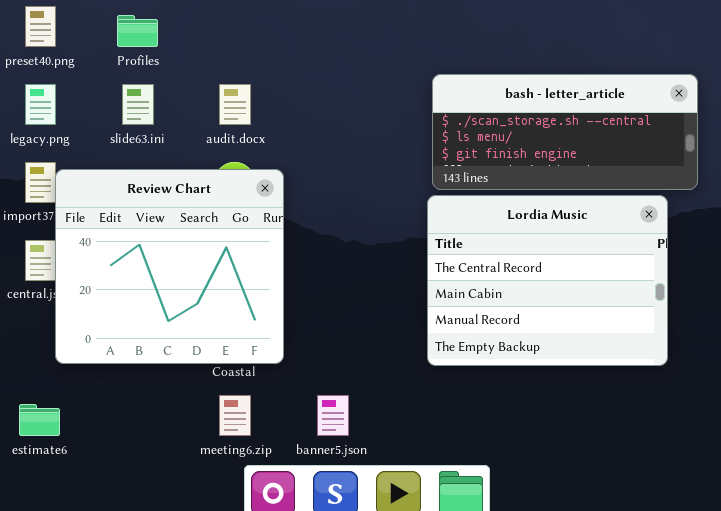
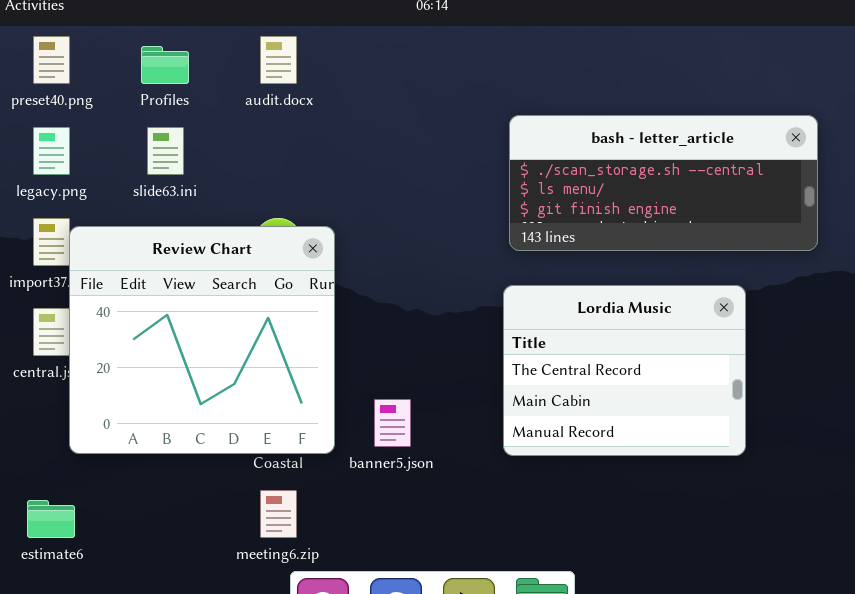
audit.docx: [219,84,251,125] -> [260,36,297,84], moved
Lordia Music: [427,195,668,366] -> [503,285,746,456], resized
banner5.json: [317,395,349,436] -> [374,399,411,447], moved

